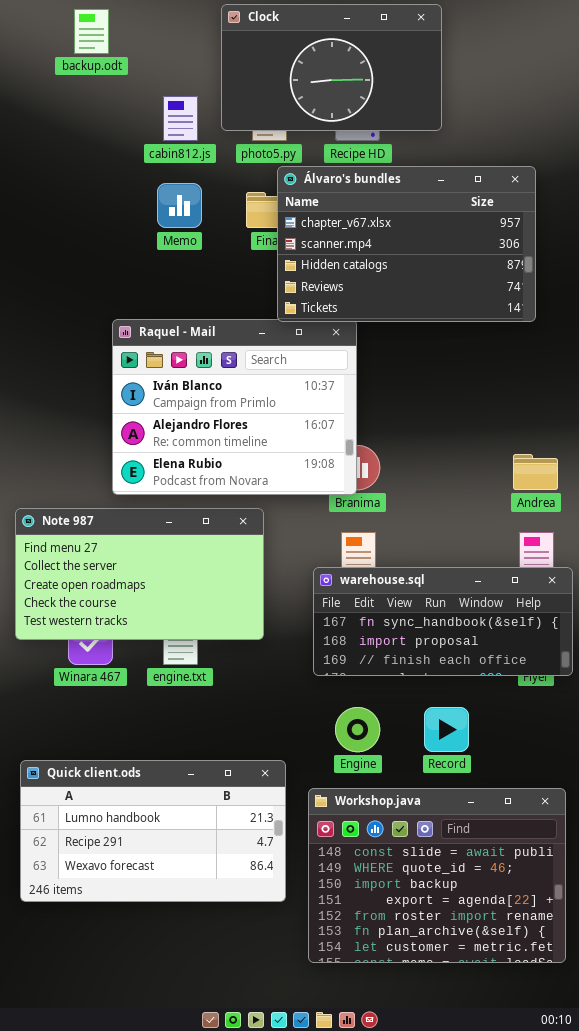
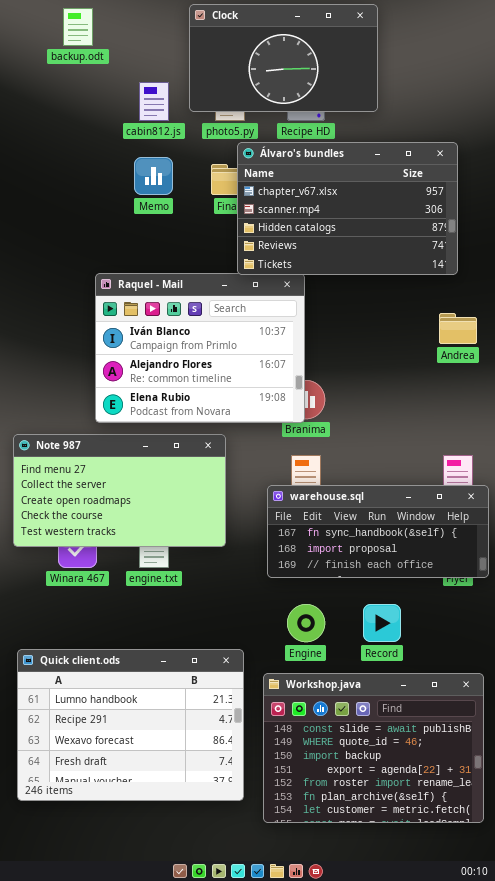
Andrea: [513,454,558,490] -> [439,313,477,344], moved
Quick client.ods: [20,760,286,902] -> [17,649,244,801], resized

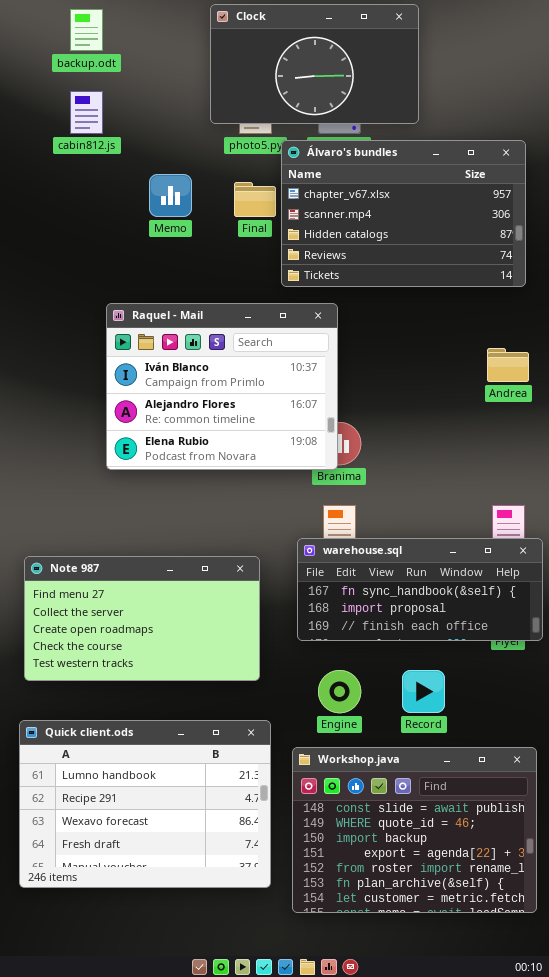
cabin812.js: [139,82,169,121] -> [70,91,103,134], moved
Álvaro's bundles: [237,142,458,275] -> [281,140,526,287], moved
Note 987: [13,434,226,547] -> [24,556,260,681], moved

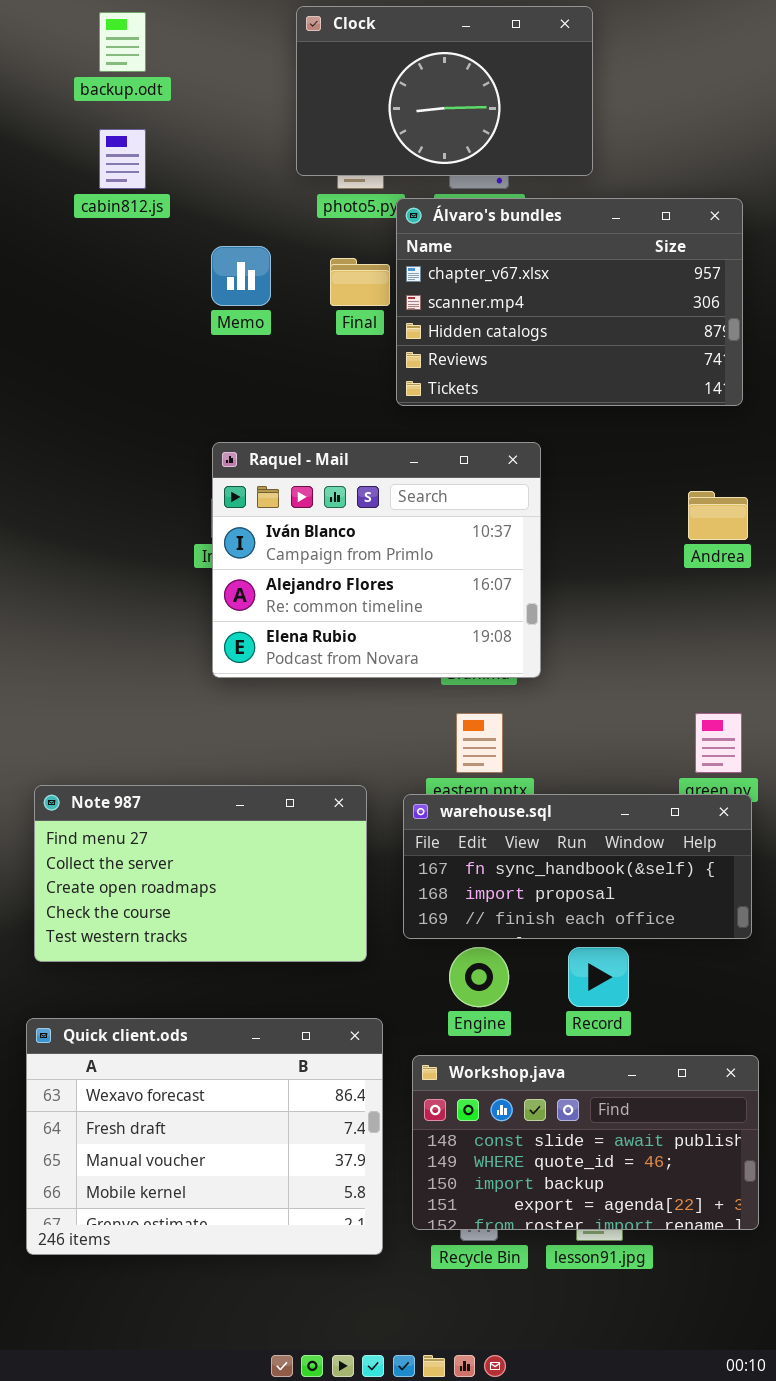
Raquel - Mail: [106,303,338,470] -> [212,442,541,678], moved
warehouse.sql: [297,538,543,641] -> [403,794,752,939], moved
Quick client.ods: [19,720,271,888] -> [26,1018,383,1255], scrolled down 2 rows
Workshop.java: [292,747,537,913] -> [412,1055,759,1230], resized

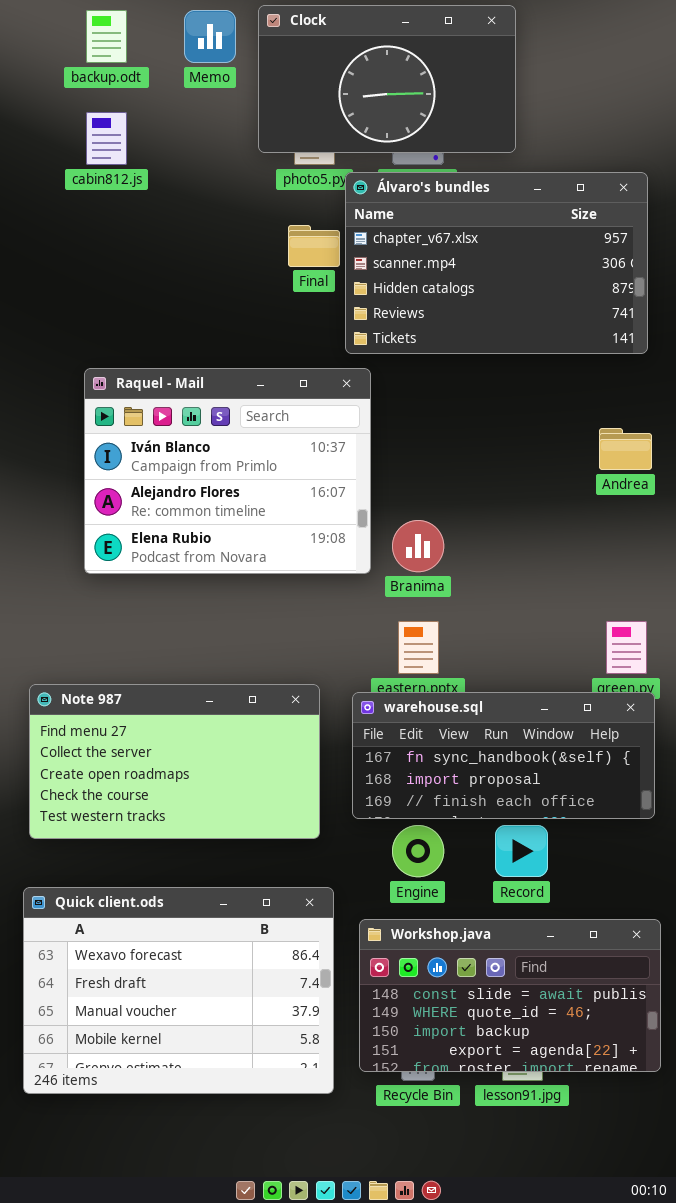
Memo: [211,246,271,306] -> [184,10,236,63], moved
Raquel - Mail: [212,442,541,678] -> [84,368,371,574], moved

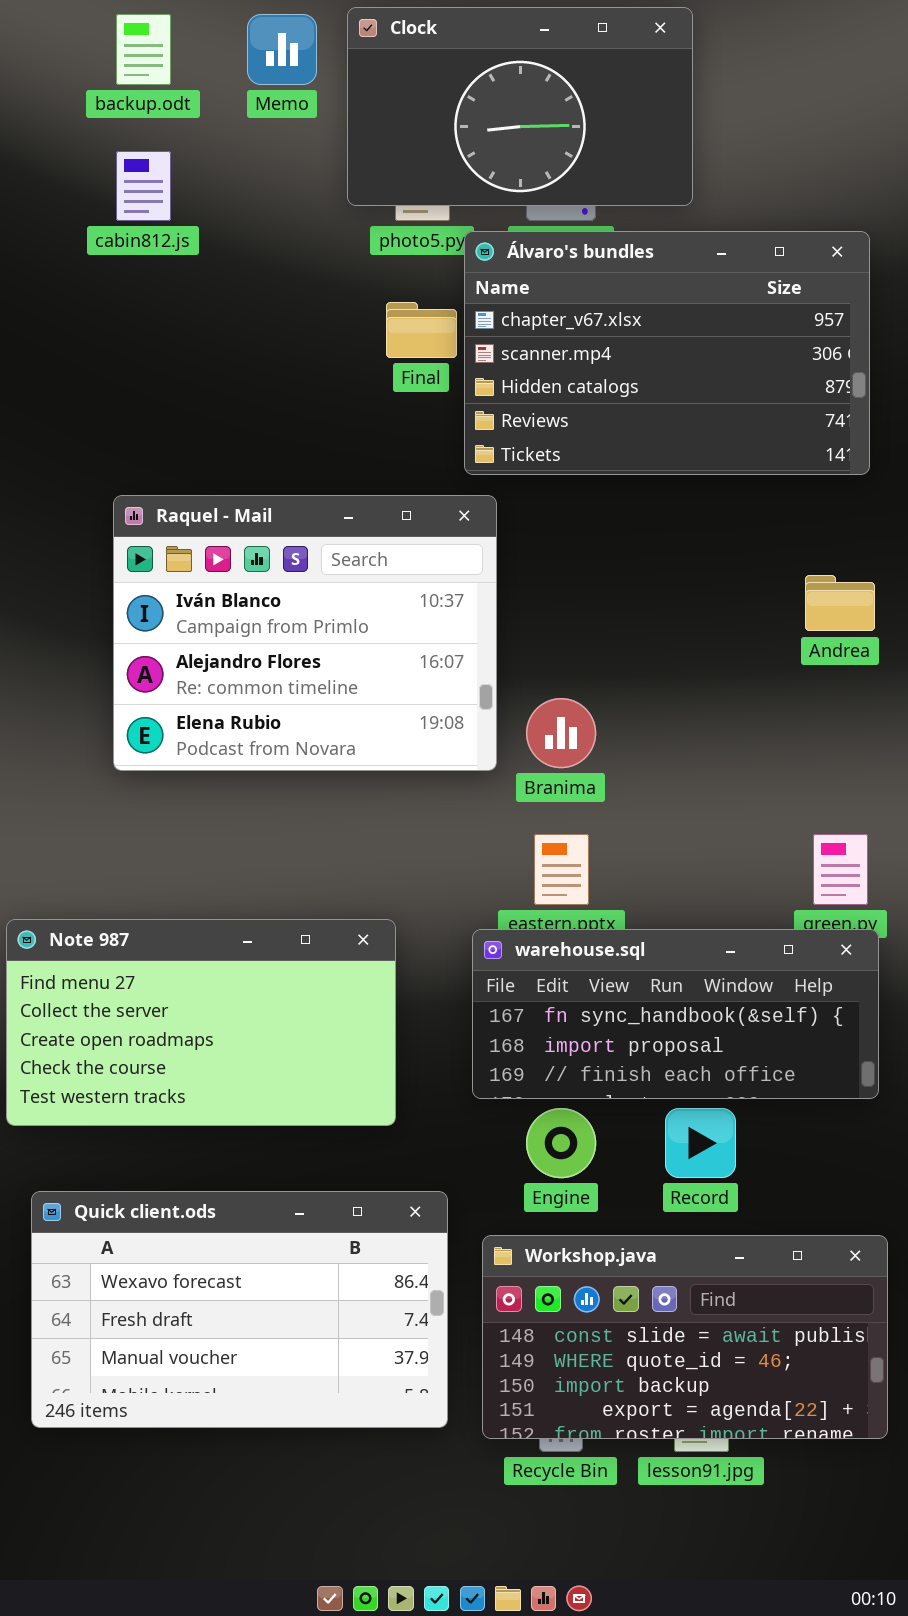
Note 987: [29,684,320,839] -> [6,919,396,1126], moved
Quick client.ods: [23,887,334,1094] -> [31,1191,448,1428], resized

